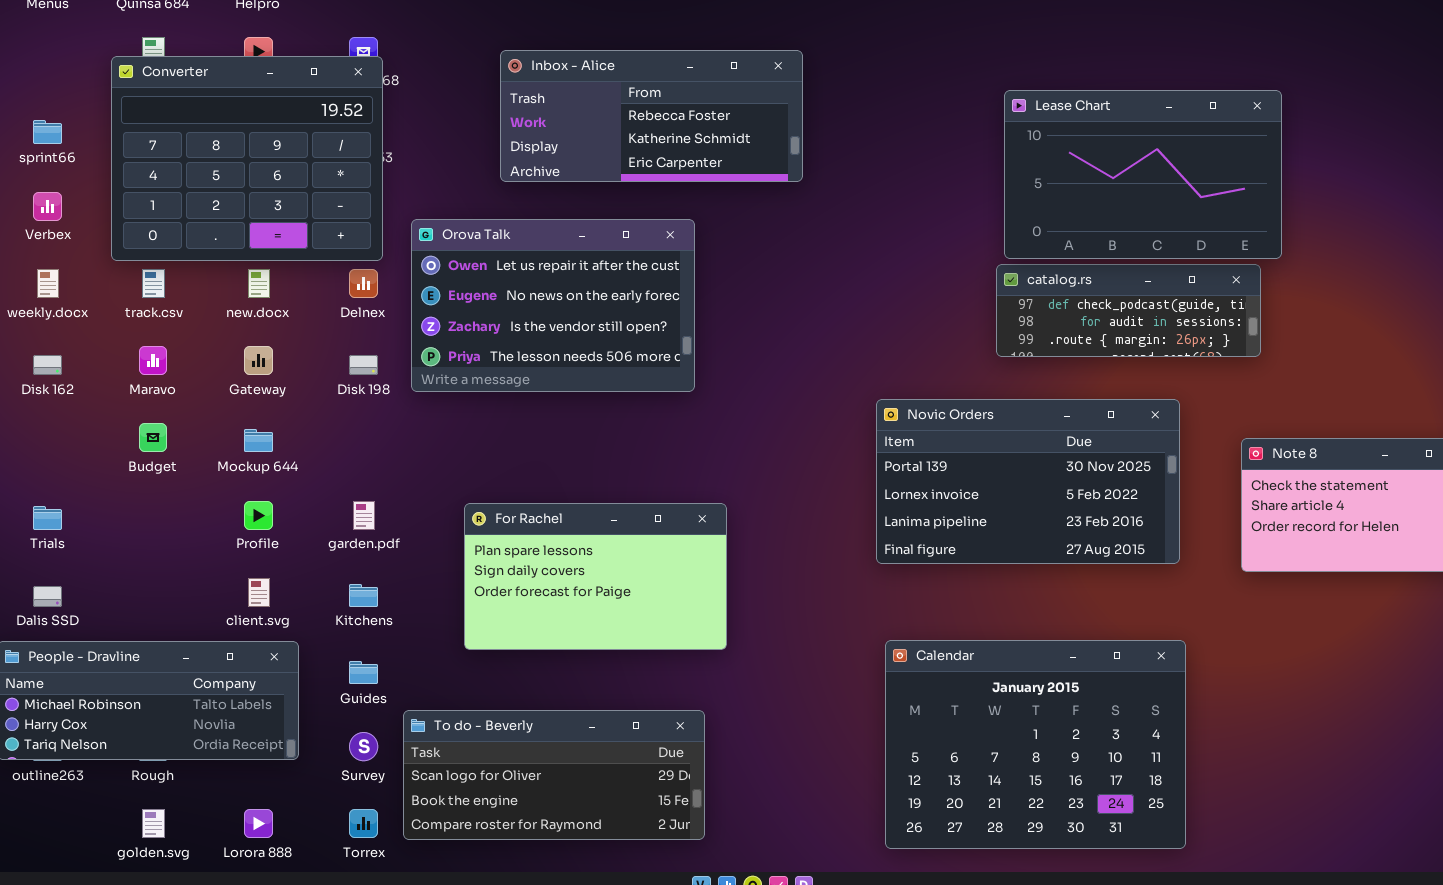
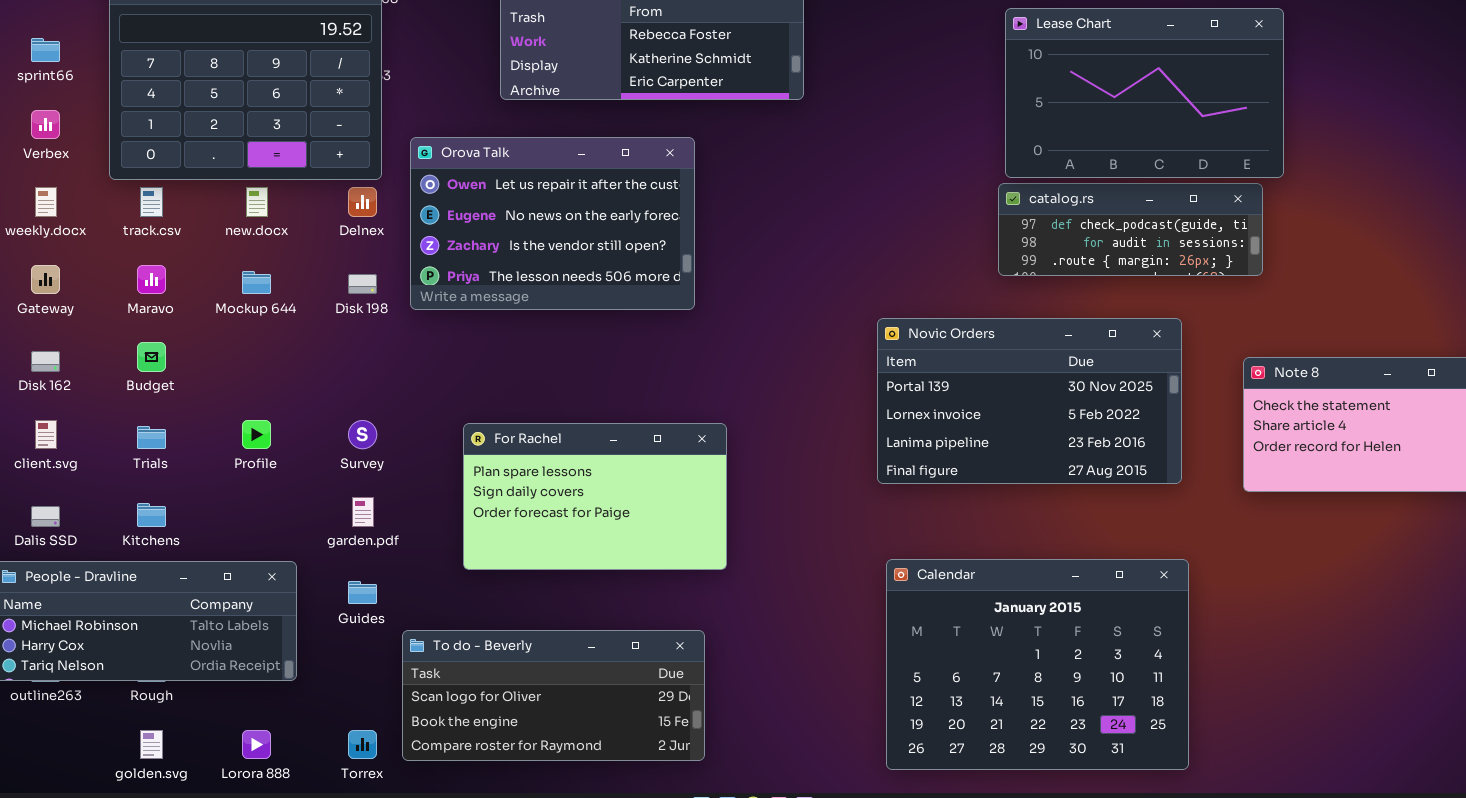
Gateway: [244,346,273,375] -> [31,265,60,294], moved
Disk 162: [33,355,62,375] -> [31,351,60,372], moved
Mockup 644: [244,429,273,452] -> [242,271,271,294], moved
garden.pdf: [353,501,375,530] -> [352,497,374,527], moved
Trials: [33,506,62,530] -> [137,426,166,449], moved
client.svg: [248,578,270,607] -> [35,420,57,449], moved
Kitchens: [349,584,378,607] -> [137,503,166,527], moved
Survey: [349,732,378,761] -> [348,420,377,449], moved

